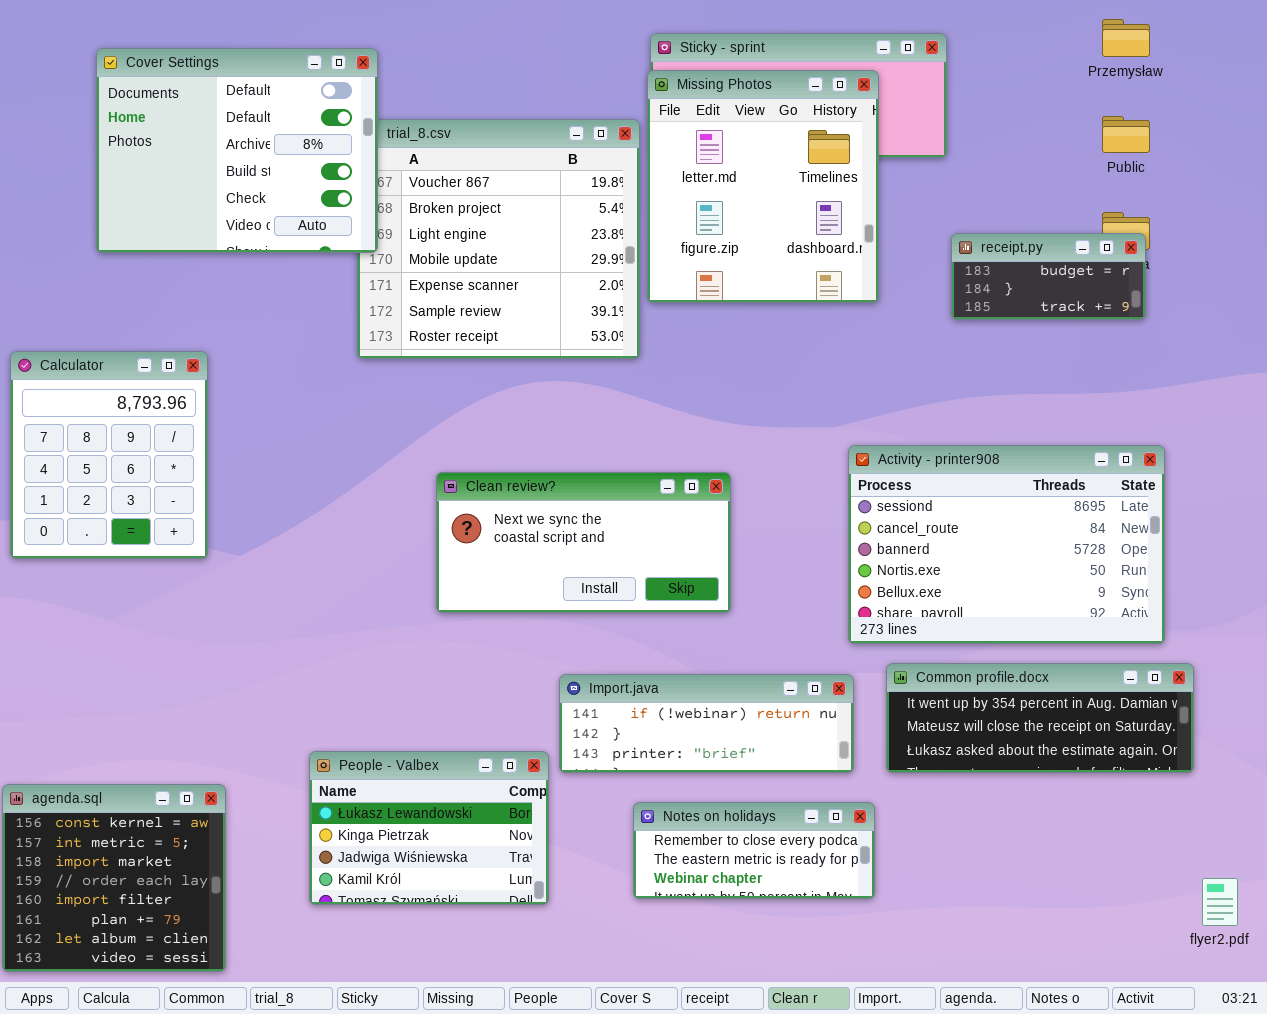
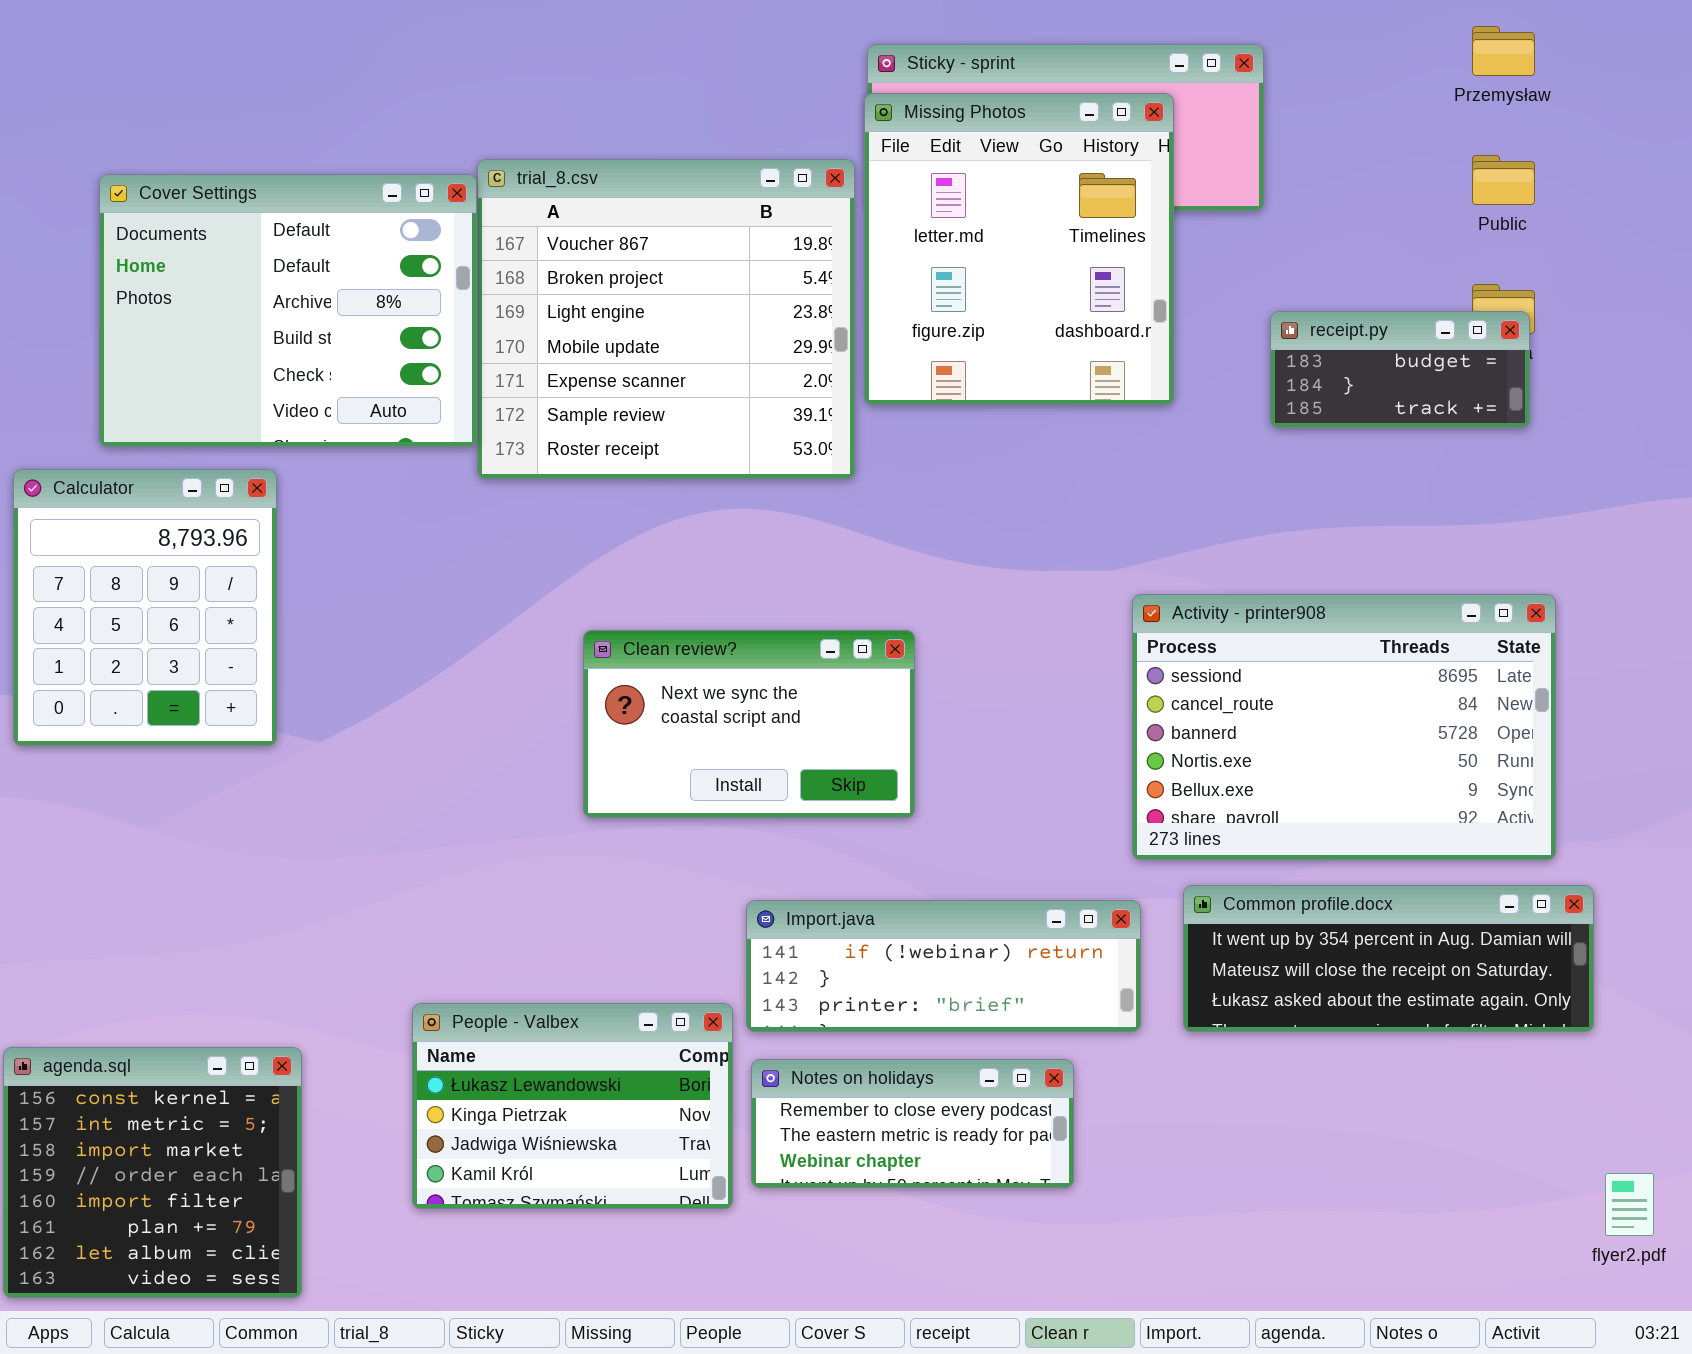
Cover Settings: [96,48,378,253] -> [99,174,477,447], moved
Clean review?: [436,472,731,613] -> [583,630,915,818], resized
Notes on holidays: [633,802,875,899] -> [751,1059,1074,1188], moved

